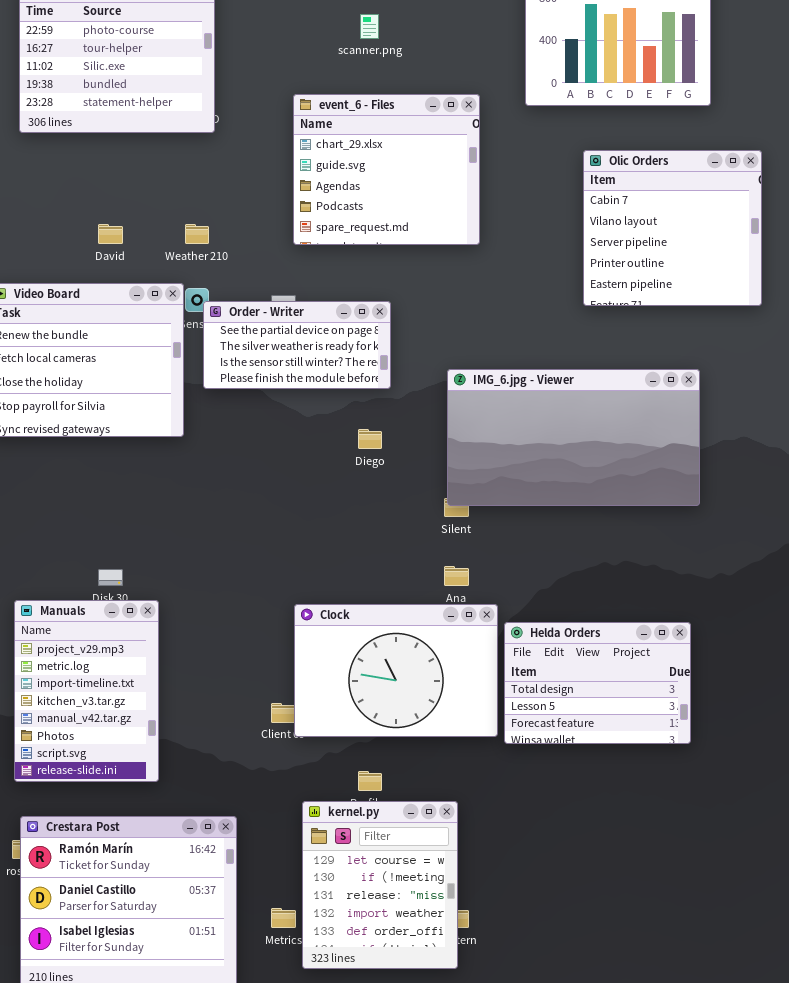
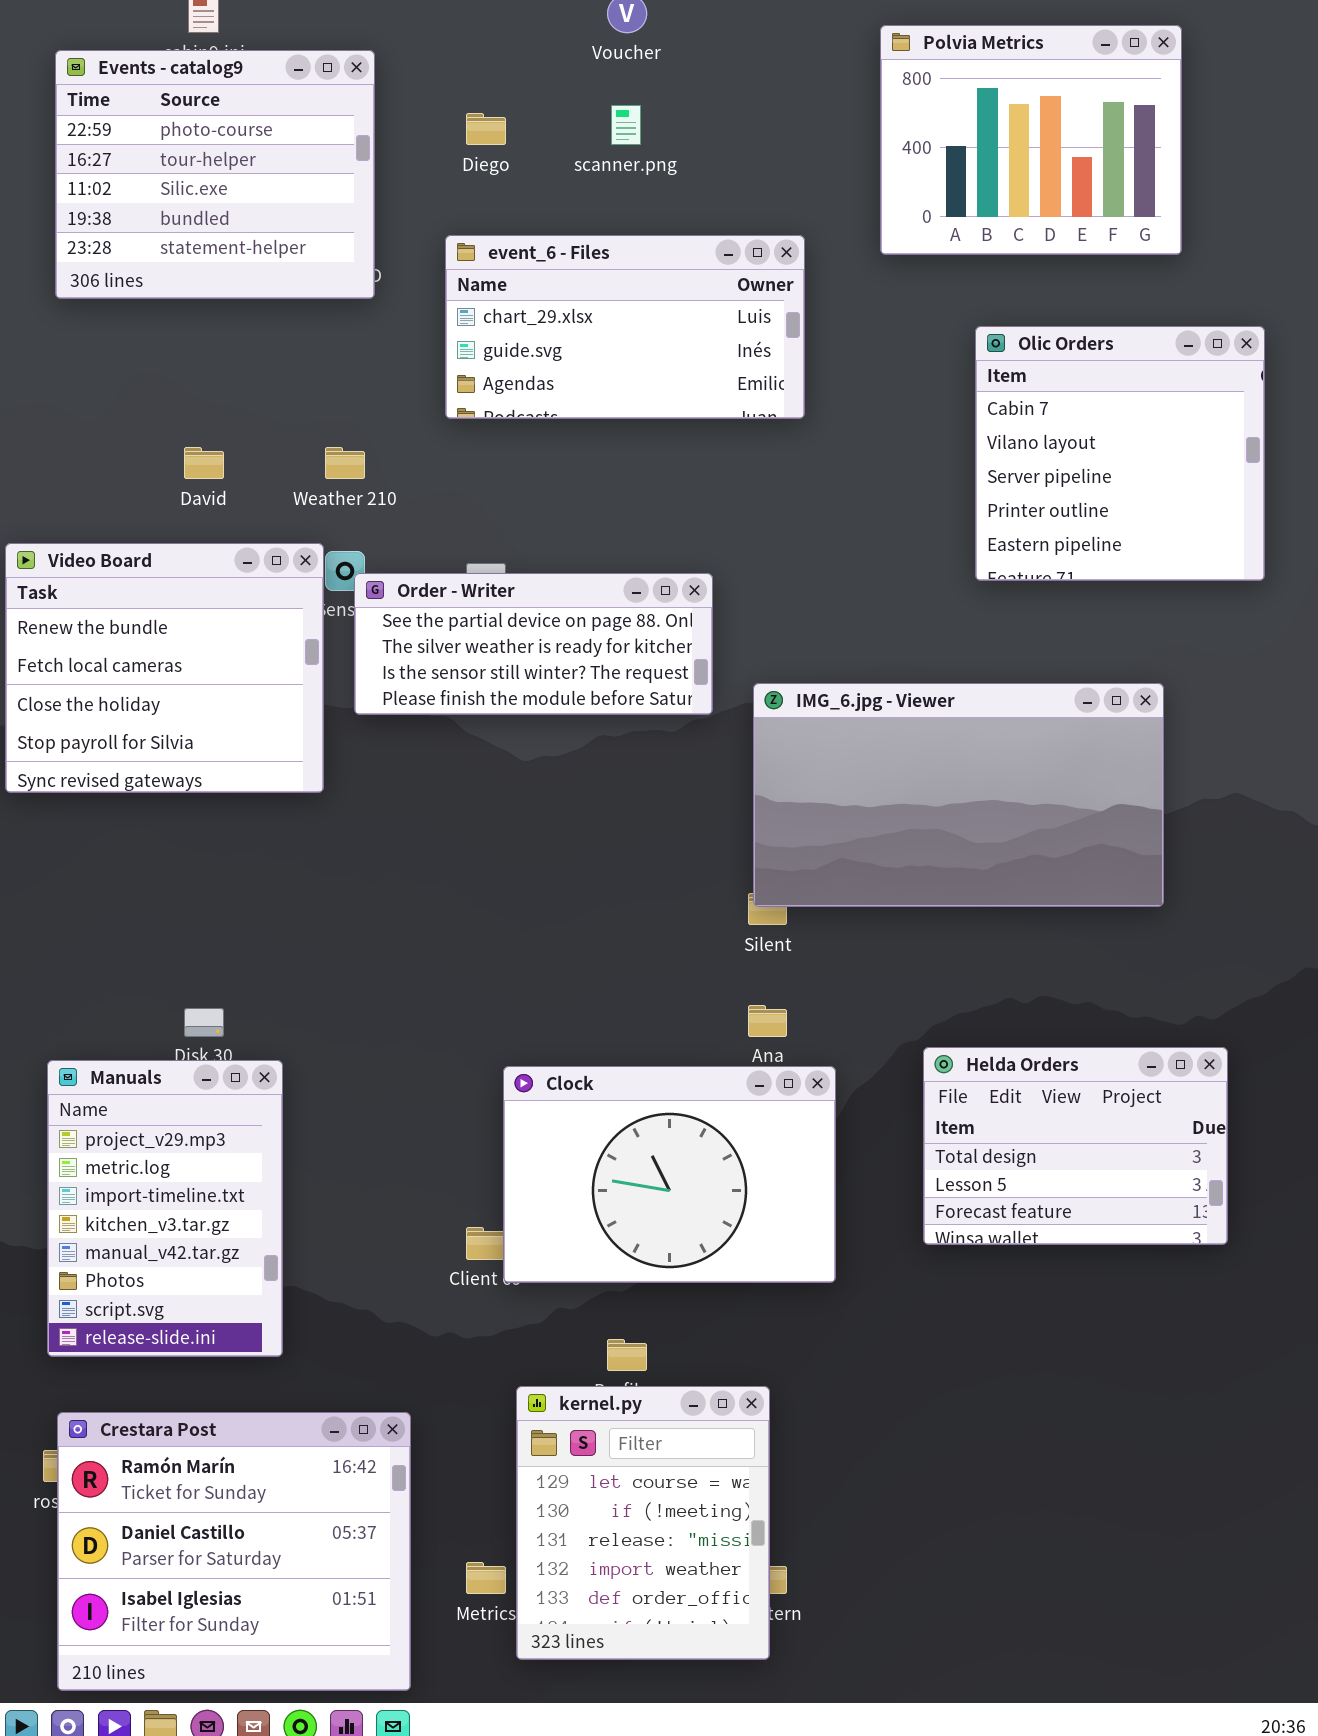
event_6 - Files: [293,94,480,245] -> [445,235,805,419], resized
Order - Writer: [203,301,391,389] -> [354,573,713,715], resized
Diego: [358,429,382,449] -> [466,113,506,145], moved
Helda Orders: [504,622,691,744] -> [923,1047,1228,1245], moved

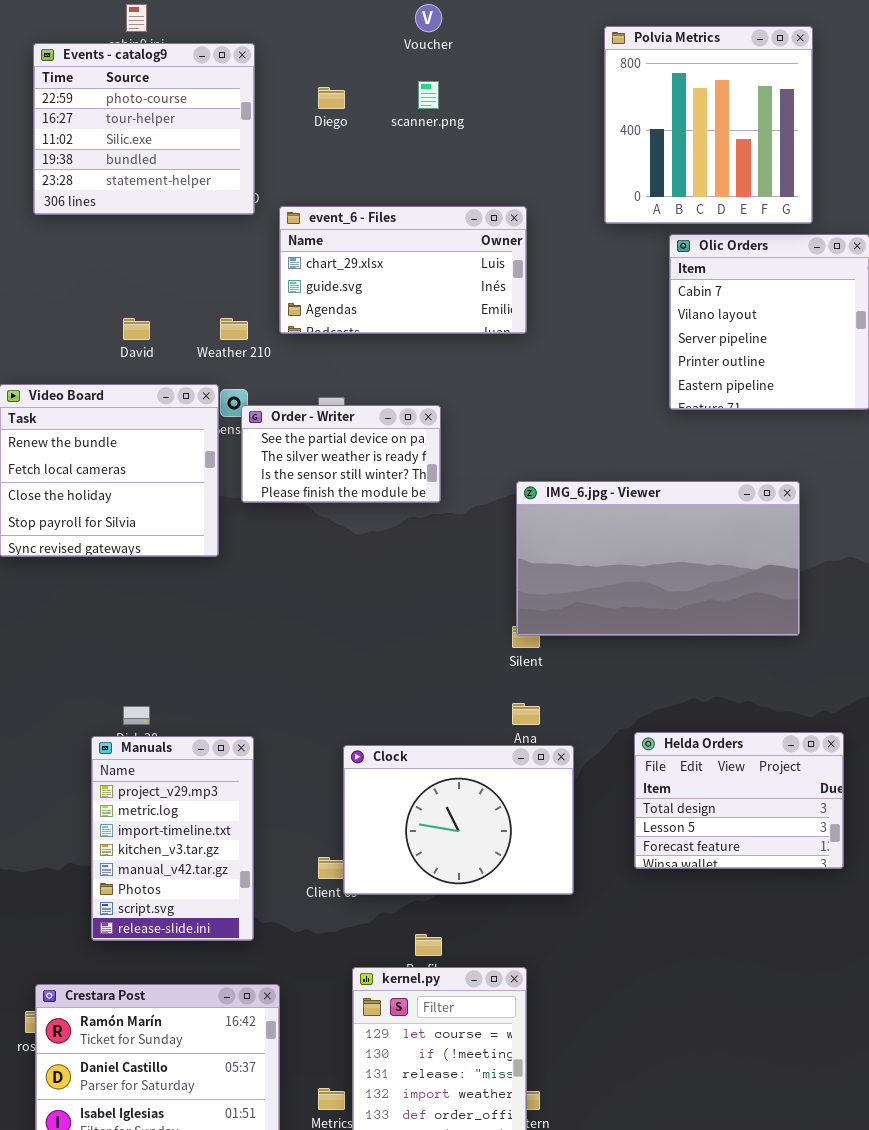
Polvia Metrics: [880,25,1182,255] -> [604,26,813,224], resized
event_6 - Files: [445,235,805,419] -> [279,206,527,334], moved
Order - Writer: [354,573,713,715] -> [241,405,441,503], resized
Manuals: [47,1060,283,1357] -> [91,736,254,941], moved

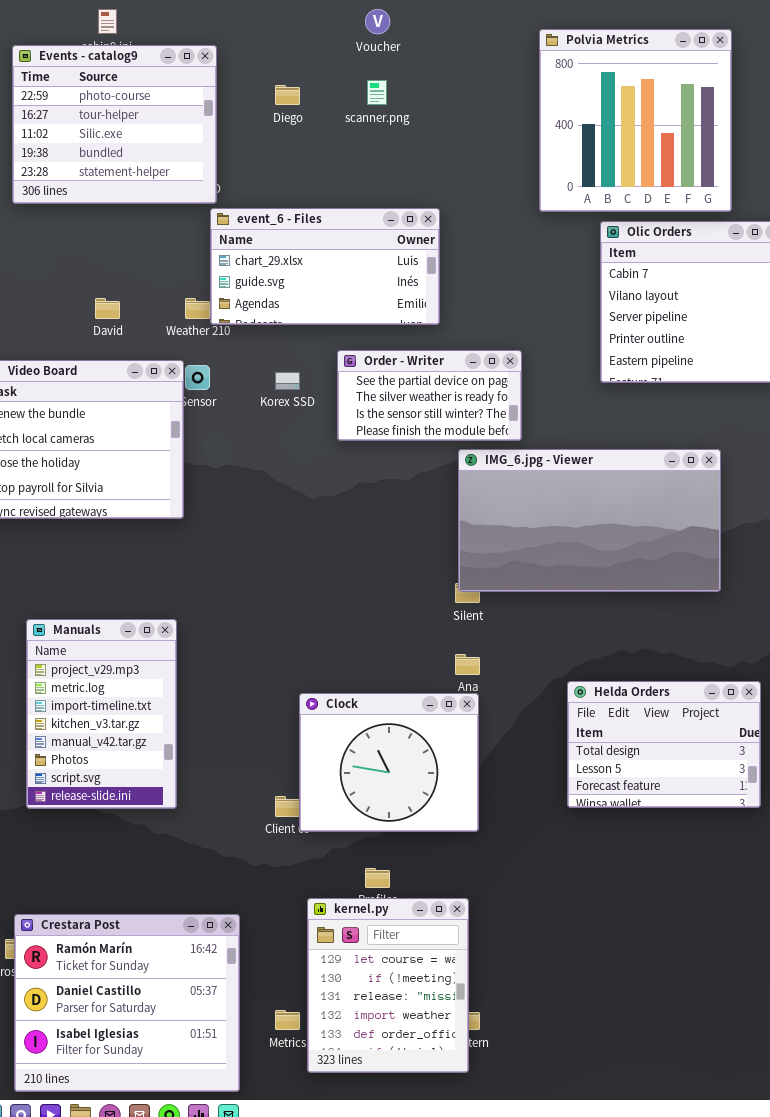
event_6 - Files: [279,206,527,334] -> [210,208,440,325], moved
Order - Writer: [241,405,441,503] -> [337,350,522,441], moved
Manuals: [91,736,254,941] -> [26,619,177,809], moved
Clock: [343,745,574,895] -> [299,693,479,832], resized

